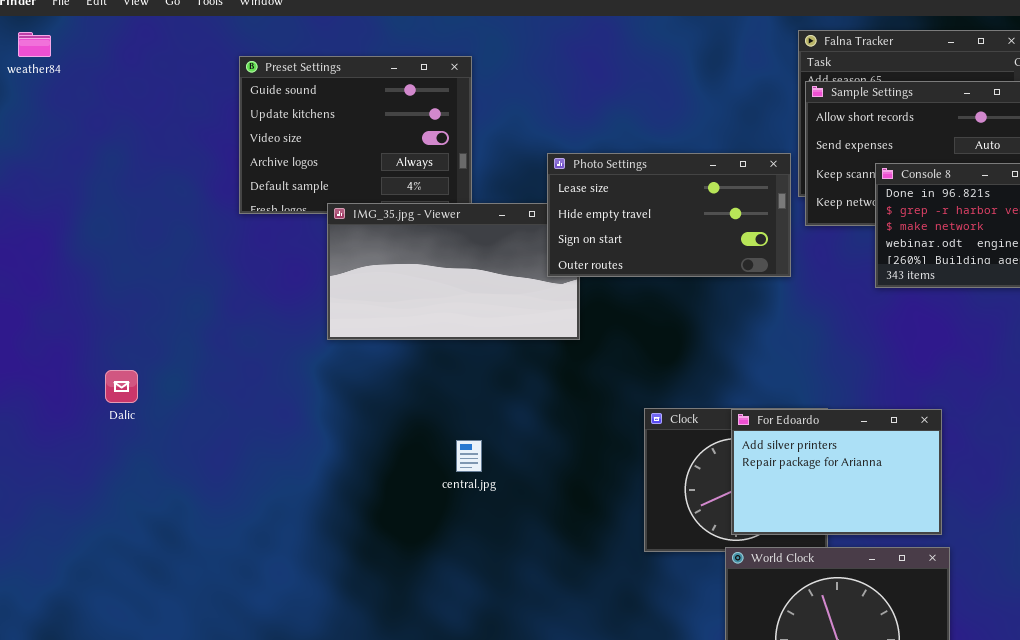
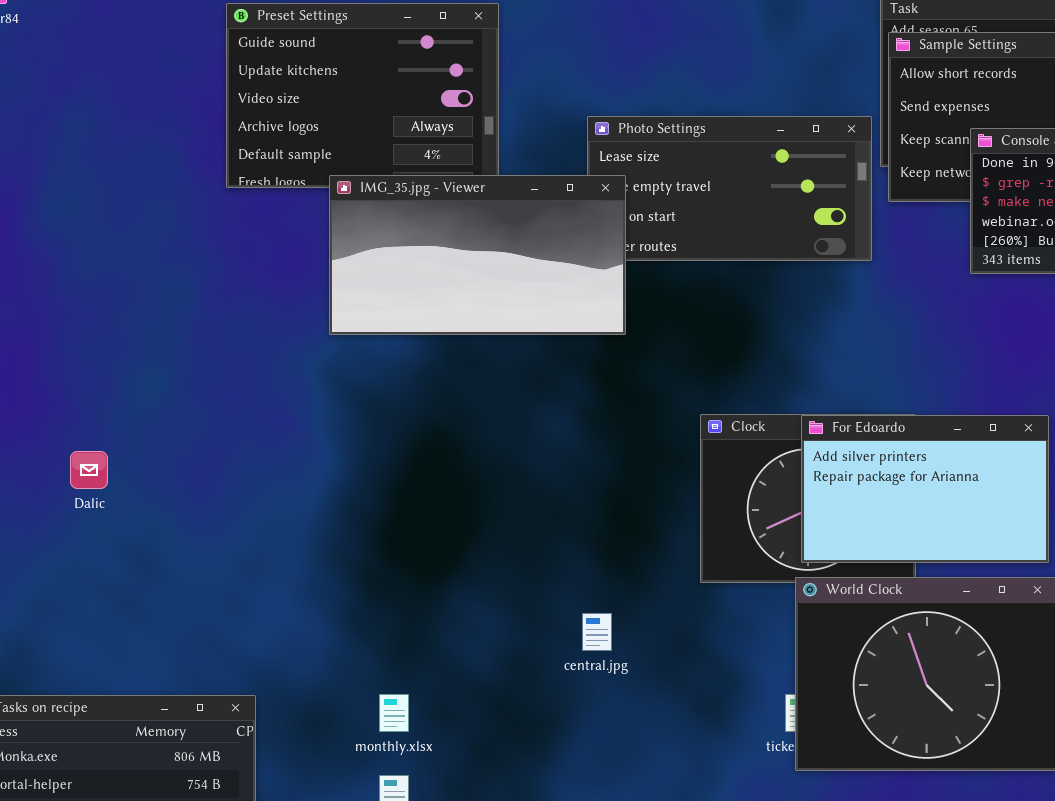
IMG_35.jpg - Viewer: [327,203,580,340] -> [329,175,626,335], raised
Dalic: [105,370,138,403] -> [70,451,108,489], moved
central.jpg: [456,440,482,472] -> [582,613,612,651], moved

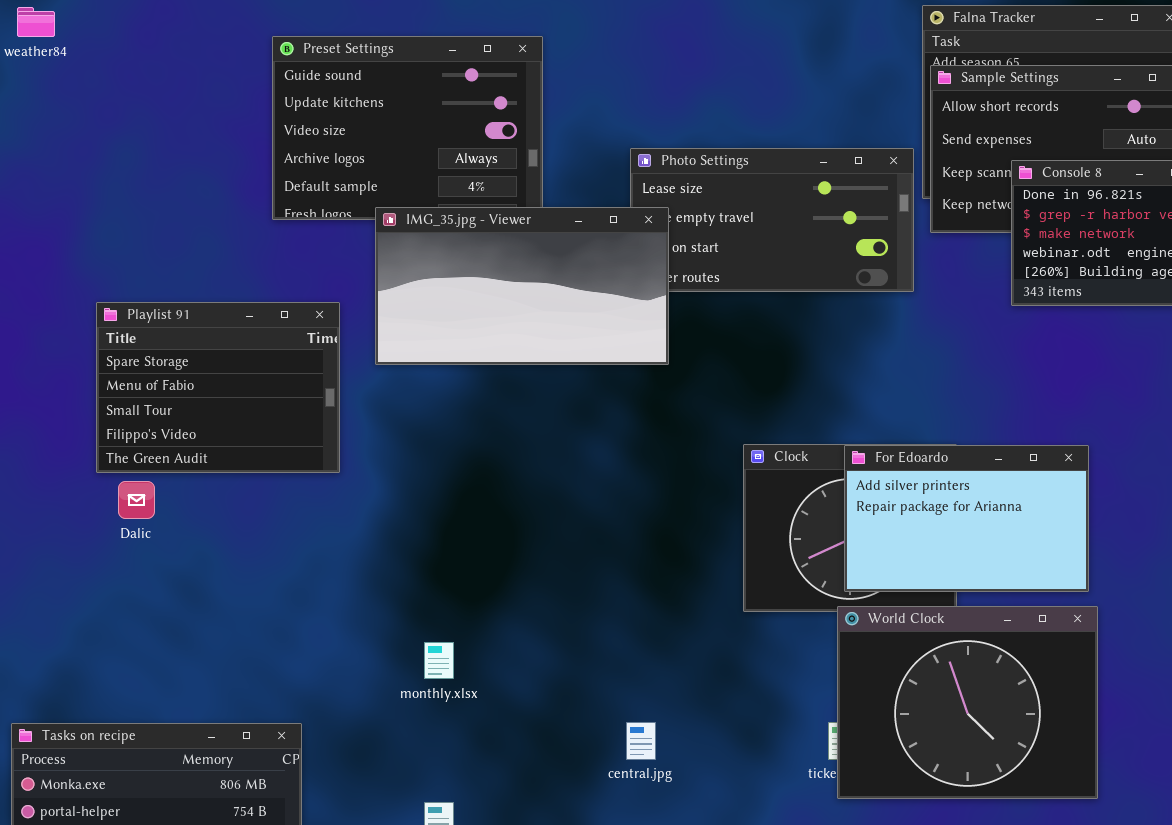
Playlist 91: none -> [96,302,340,473], opened
central.jpg: [582,613,612,651] -> [626,722,656,760], moved
monthly.xlsx: [379,694,409,732] -> [424,642,454,679], moved

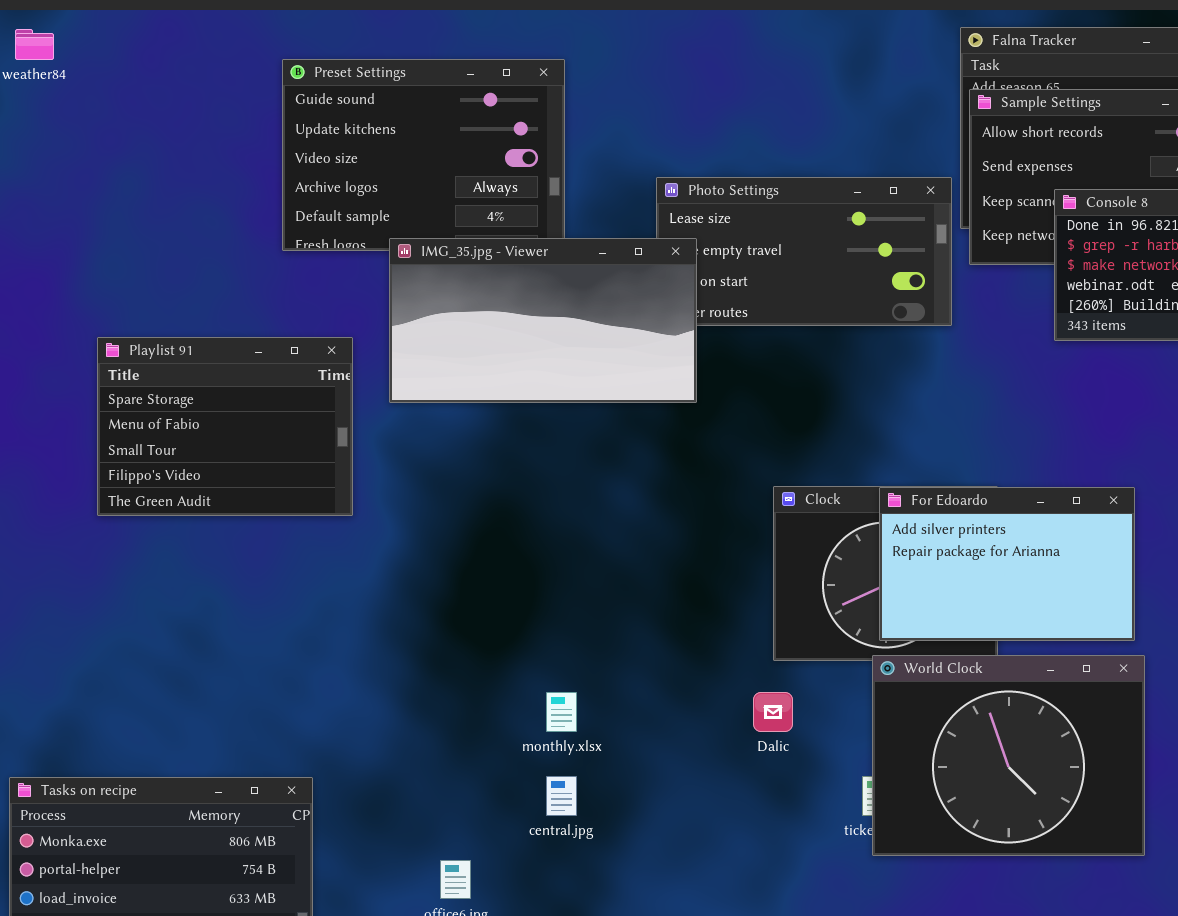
Dalic: [118,481,155,519] -> [753,692,793,732], moved
monthly.xlsx: [424,642,454,679] -> [546,692,577,732], moved
central.jpg: [626,722,656,760] -> [546,776,577,816], moved

